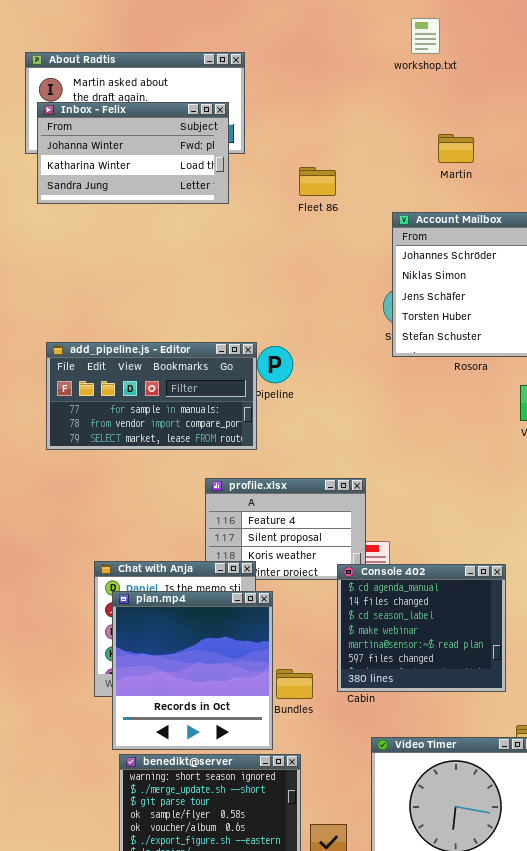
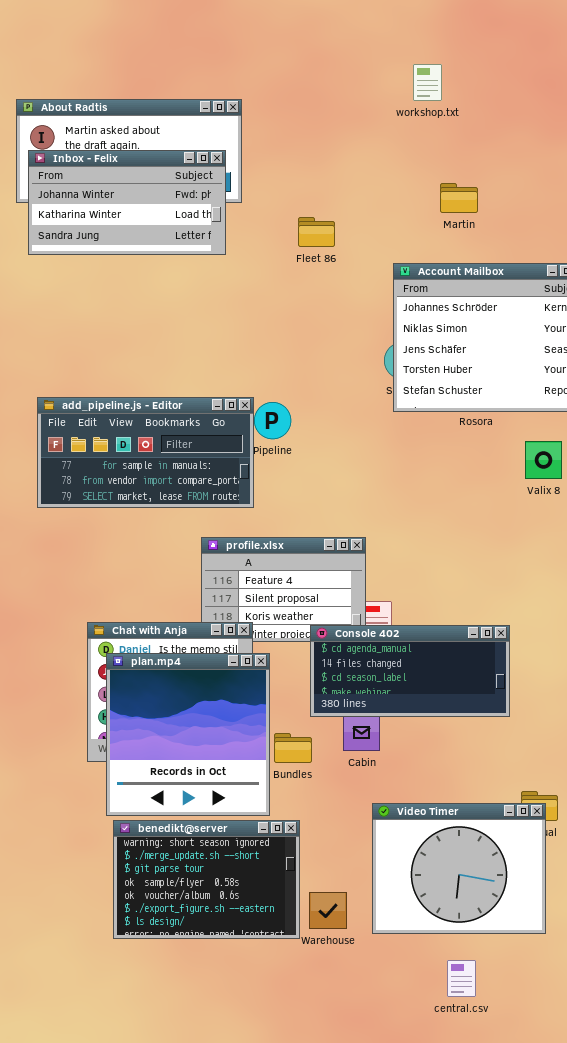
Console 402: [337,564,506,692] -> [310,625,510,717], resized

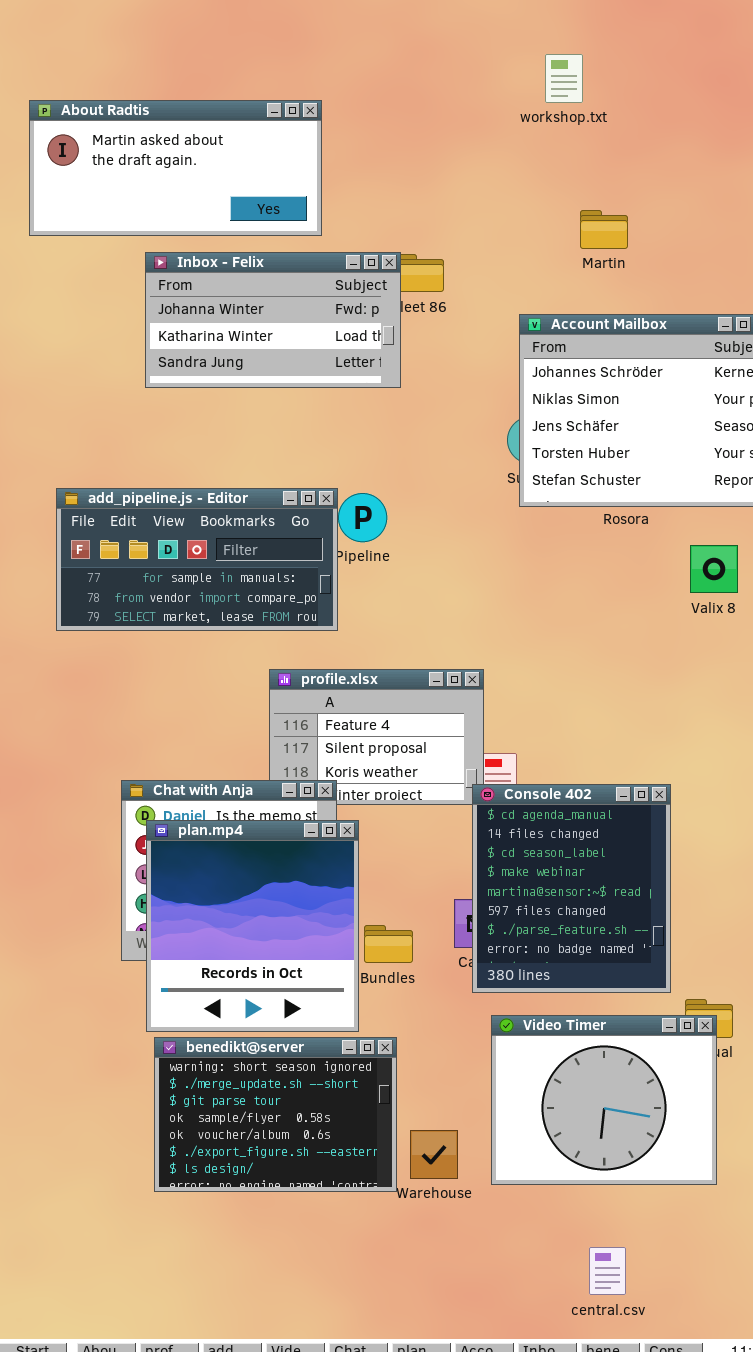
Inbox - Felix: [28,150,226,255] -> [145,252,401,388], moved
Console 402: [310,625,510,717] -> [472,784,671,993], resized
central.csv: [447,960,476,997] -> [589,1247,626,1295], moved

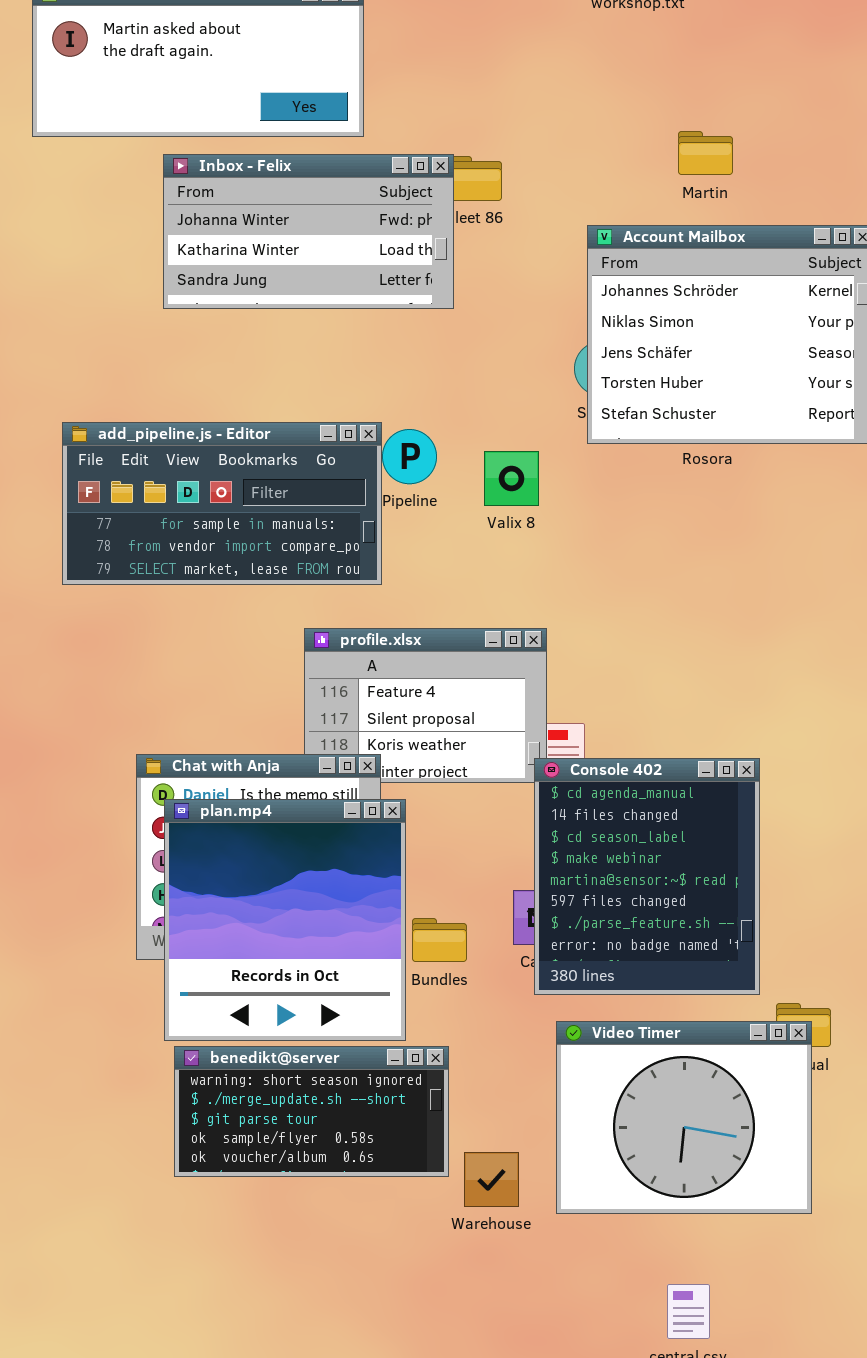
Martin: [580,210,628,249] -> [678,131,733,175], moved
Valix 8: [690,545,738,593] -> [484,451,539,506], moved
benedikt@server: [154,1037,397,1192] -> [174,1046,449,1177], resized

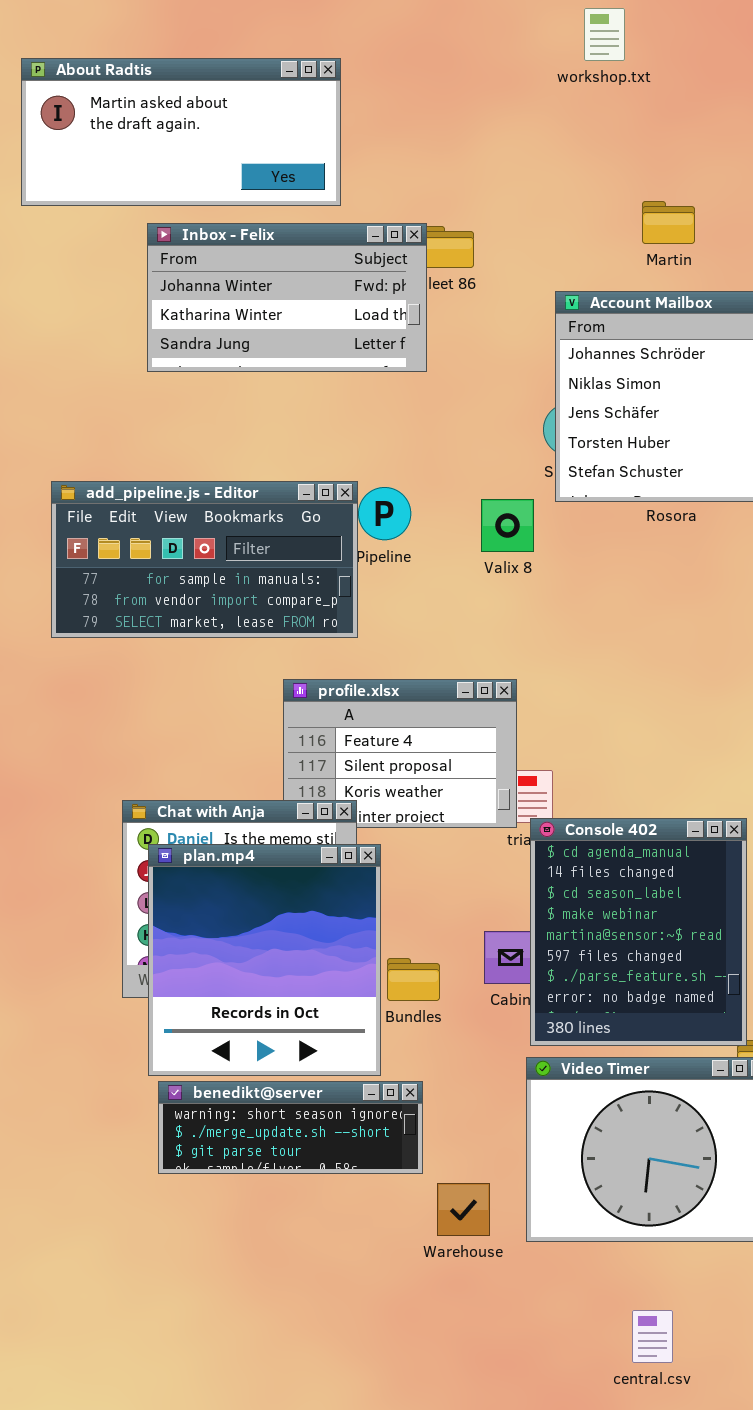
Valix 8: [484,451,539,506] -> [481,499,534,552], moved
Console 402: [534,758,760,995] -> [530,818,747,1046], moved
benedikt@server: [174,1046,449,1177] -> [158,1081,423,1174], resized

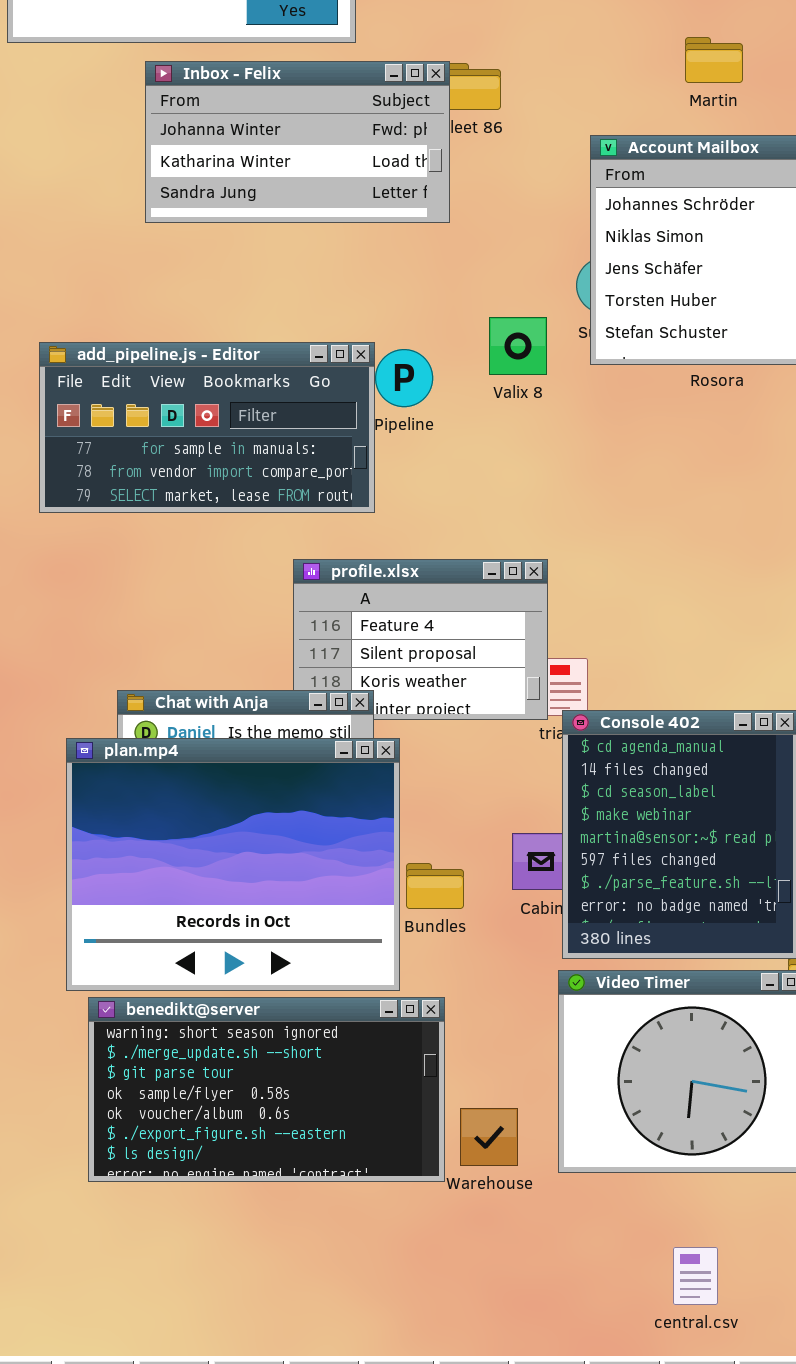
Valix 8: [481,499,534,552] -> [489,317,547,375], moved
plan.mp4: [148,844,381,1076] -> [66,738,400,991], resized
benedikt@server: [158,1081,423,1174] -> [88,997,445,1182], resized

